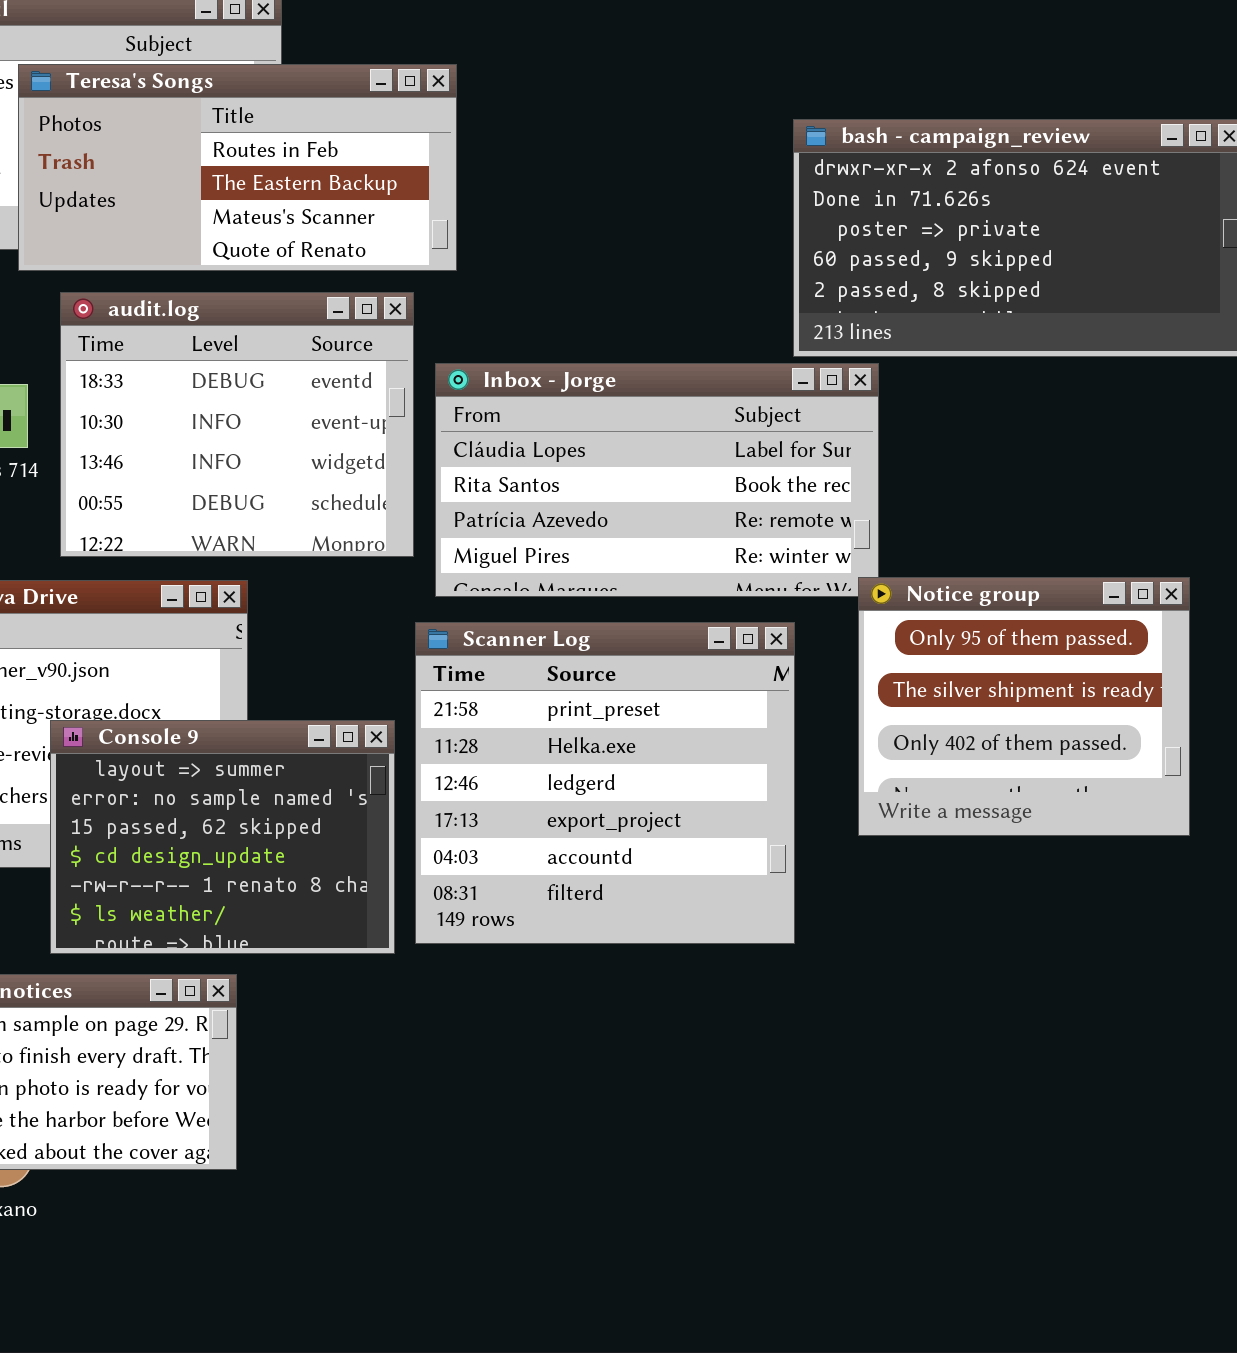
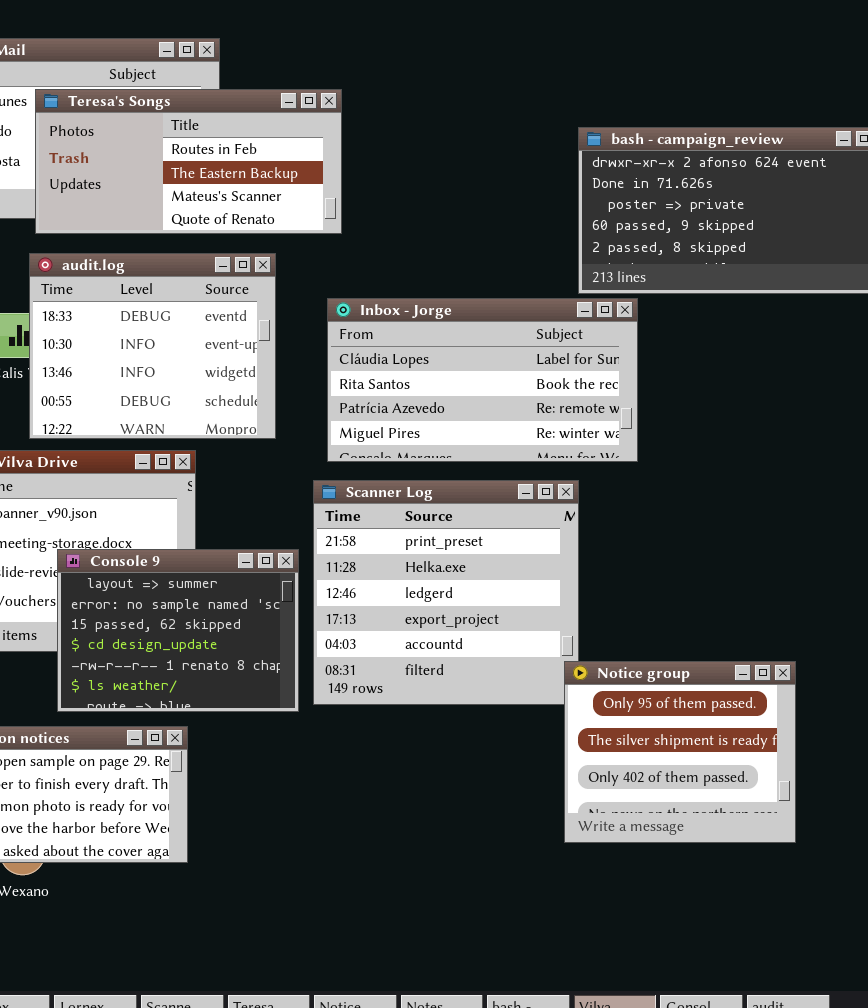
audit.log: [60,292,414,557] -> [29,253,276,439], moved
Notice group: [858,577,1190,836] -> [564,661,796,843], moved

